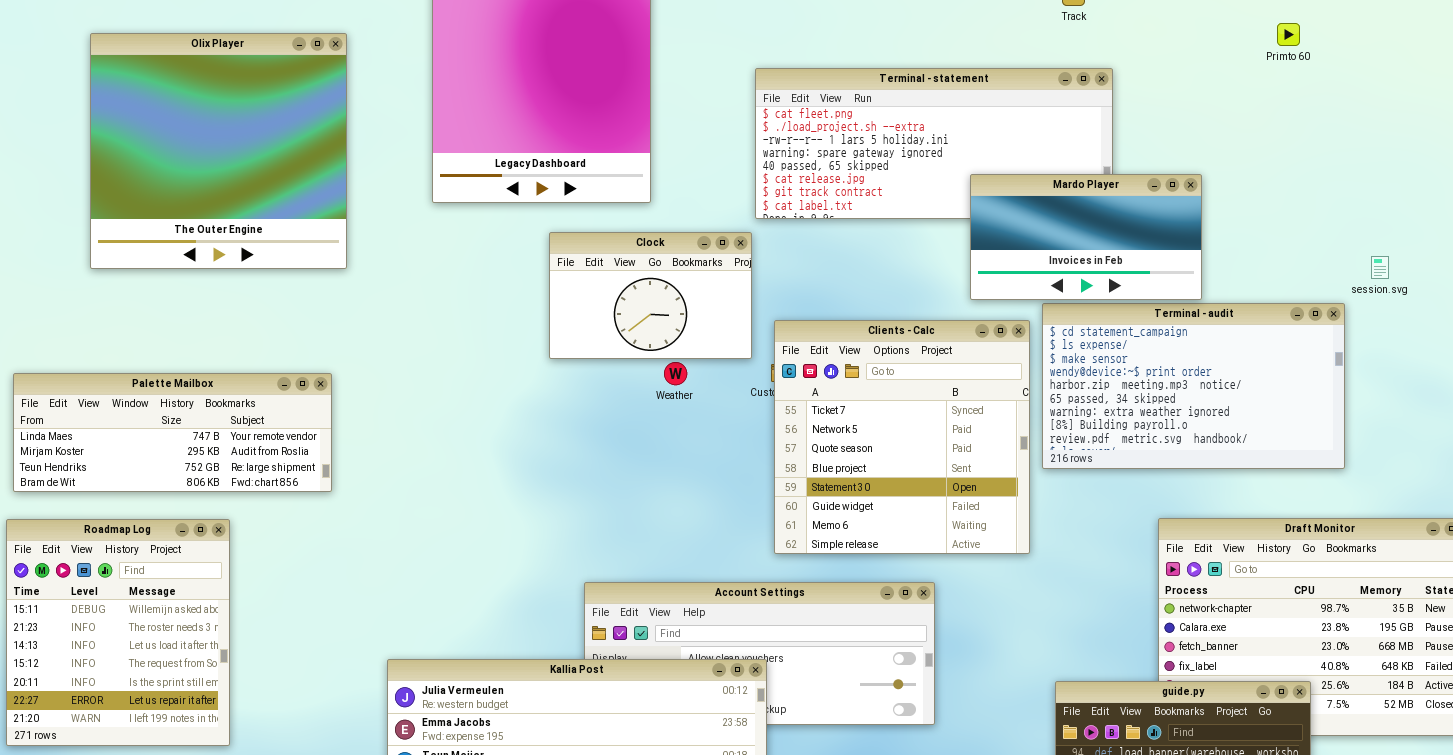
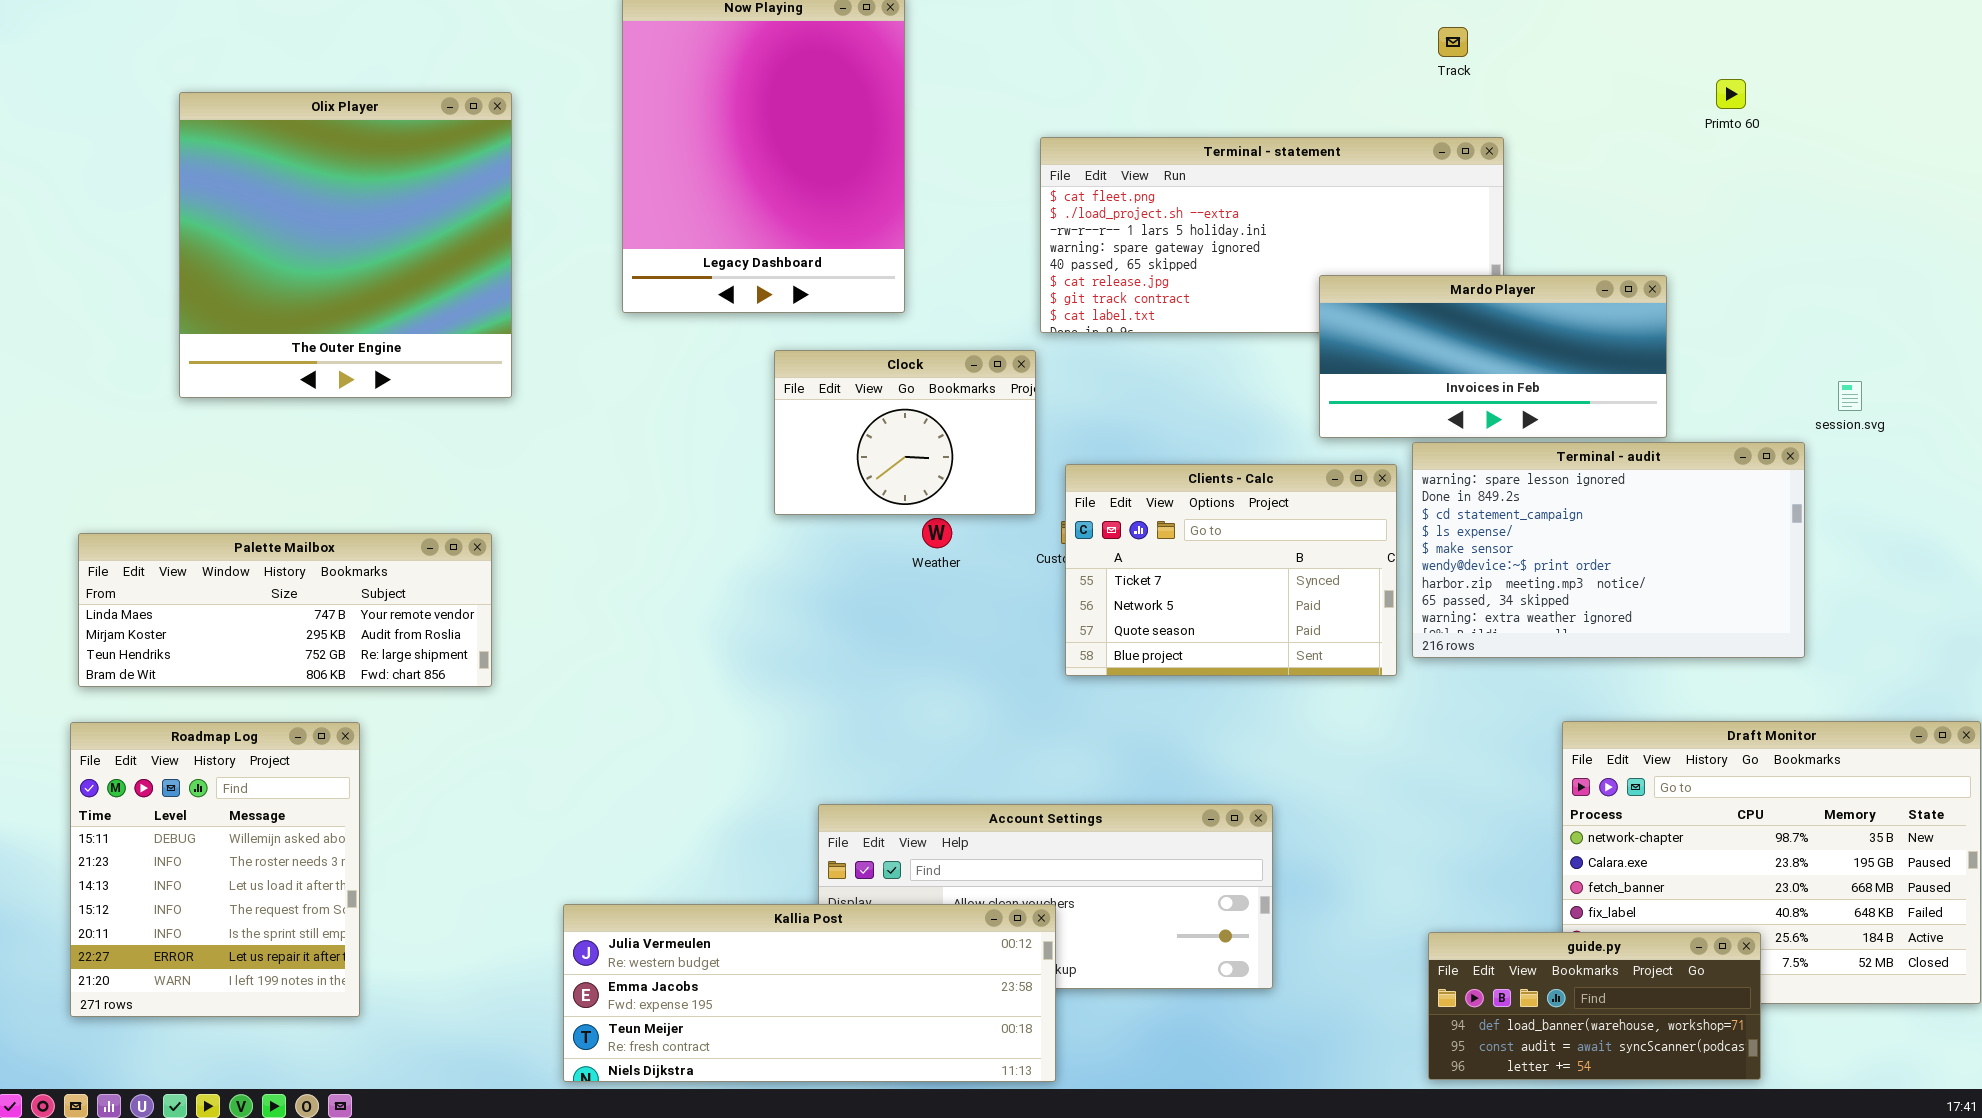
Mardo Player: [970,174,1202,300] -> [1319,275,1667,438], resized
Terminal - audit: [1042,303,1345,469] -> [1412,442,1805,658], scrolled up 2 rows
Clients - Calc: [774,320,1030,554] -> [1065,464,1397,676], resized

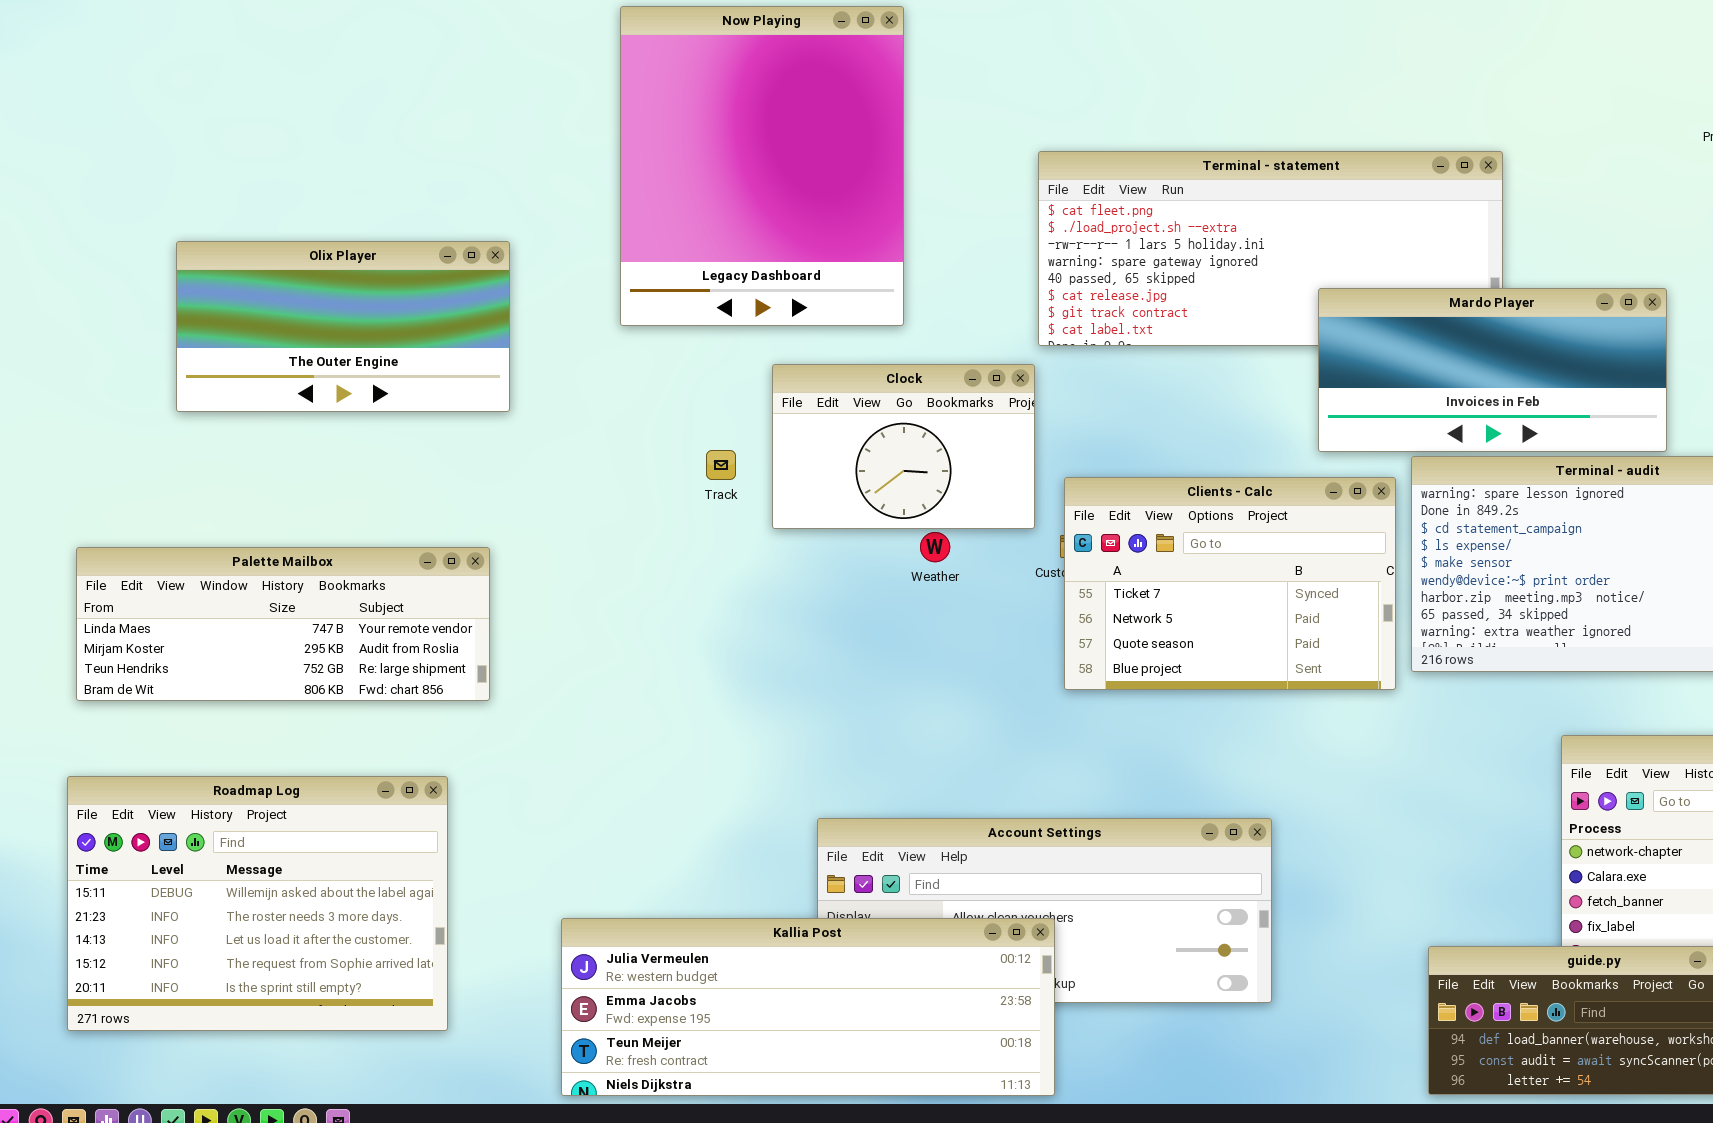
Track: [1438,27,1468,57] -> [706,450,736,480], moved
Olix Player: [179,92,512,398] -> [176,241,510,412], resized
Roadmap Log: [70,722,360,1017] -> [67,776,448,1031], resized

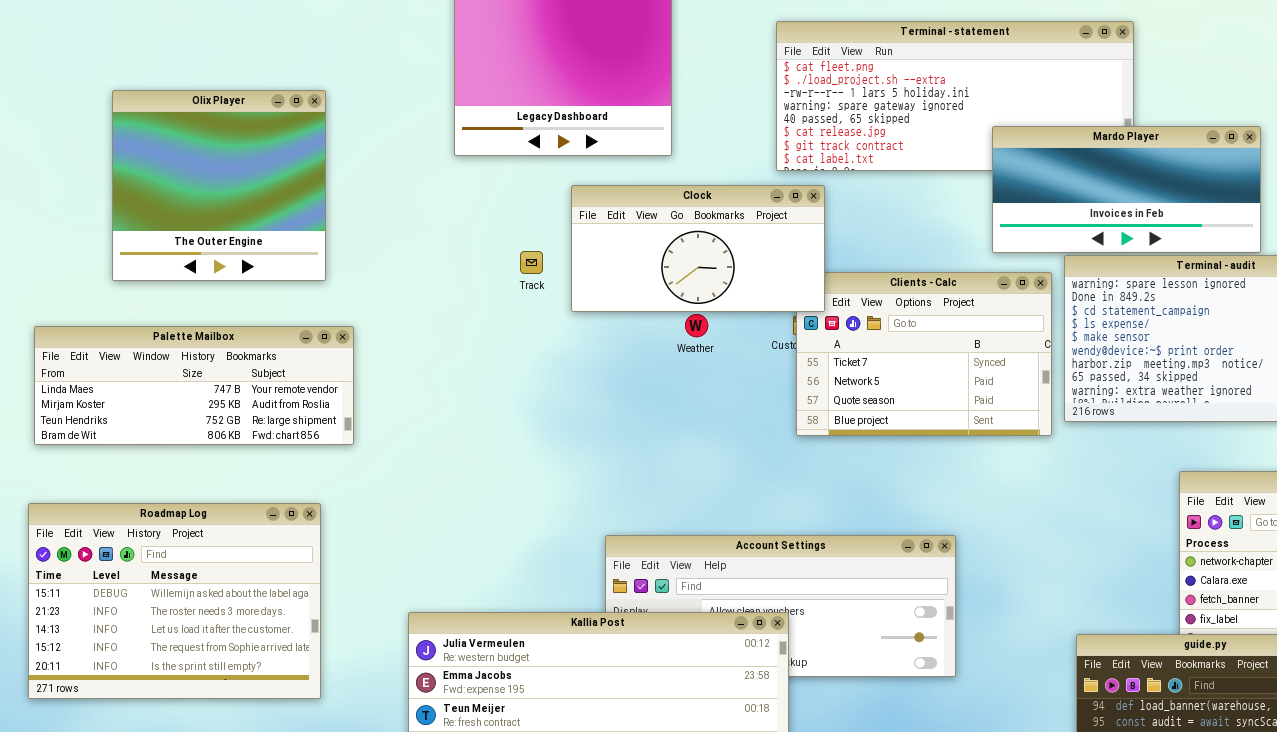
Olix Player: [176,241,510,412] -> [112,90,326,281], resized
Clock: [772,364,1035,529] -> [571,185,825,312], resized

